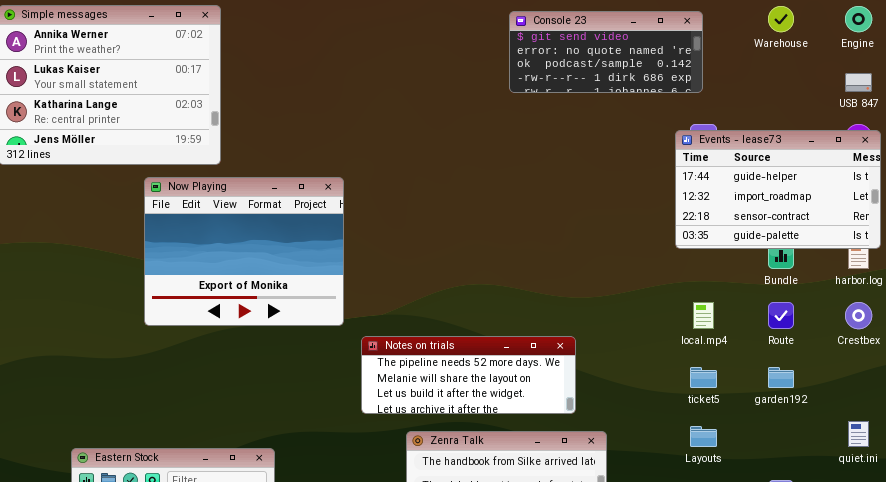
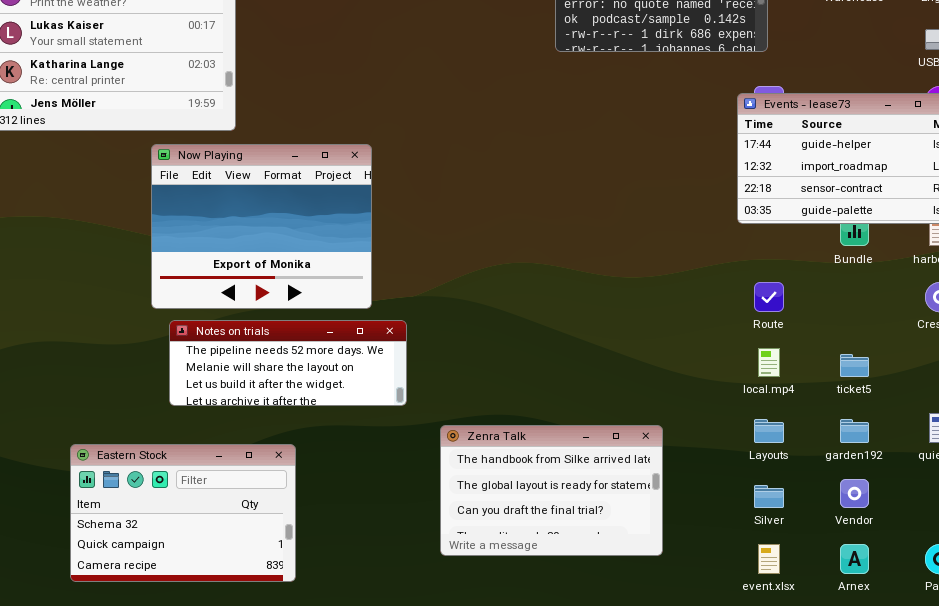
local.mp4: [693,302,714,329] -> [758,348,780,377], moved
Route: [768,302,794,329] -> [754,282,784,312], moved
Notes on trials: [361,336,576,414] -> [169,320,407,406], moved
ticket5: [690,367,717,388] -> [840,354,869,377], moved
garden192: [768,367,794,388] -> [840,419,869,443], moved

